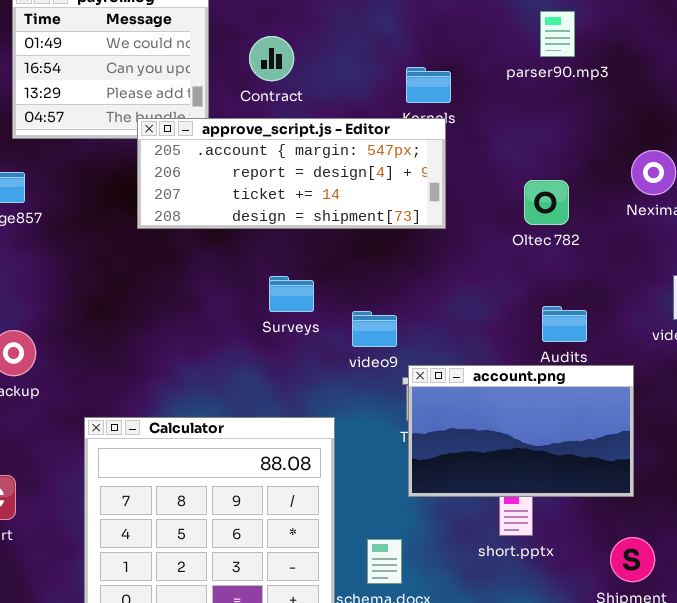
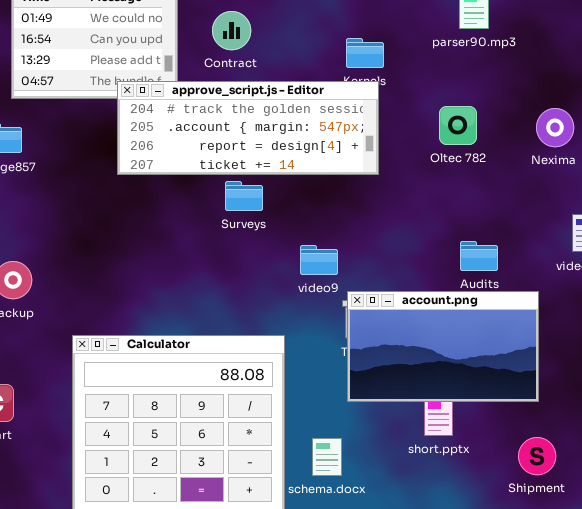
approve_script.js - Editor: [137,118,446,229] -> [117,81,379,175], scrolled up 1 row
Oltec 782: [524,180,569,225] -> [439,106,477,145], moved
Surveys: [269,276,314,312] -> [225,181,263,211], moved

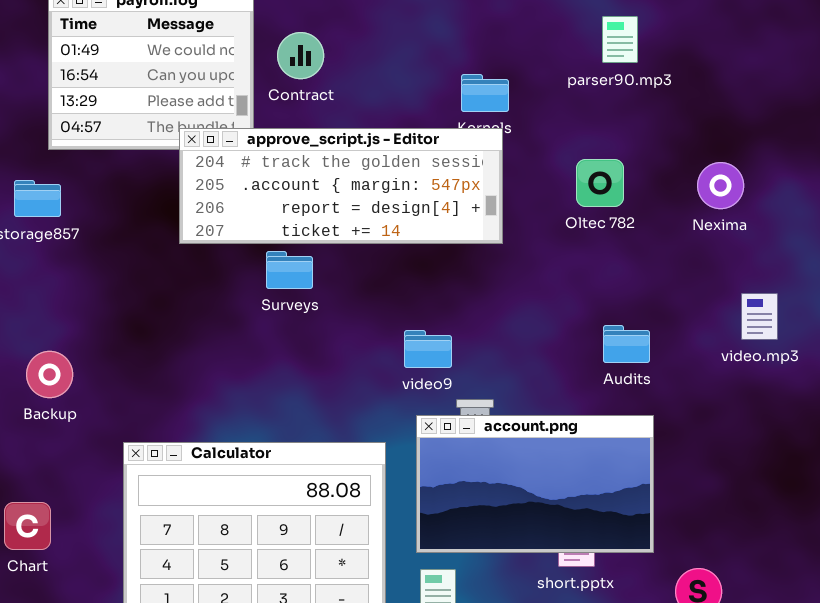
Contract: [212,11,251,50] -> [277,32,324,79], moved
Surveys: [225,181,263,211] -> [266,251,313,289], moved
account.png: [347,291,539,402] -> [416,415,654,553], moved

